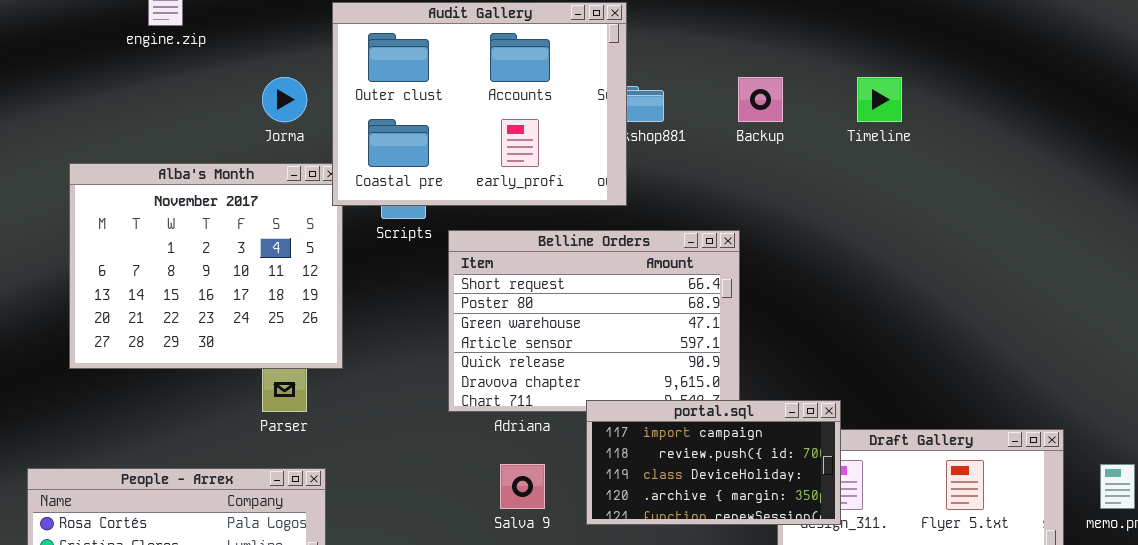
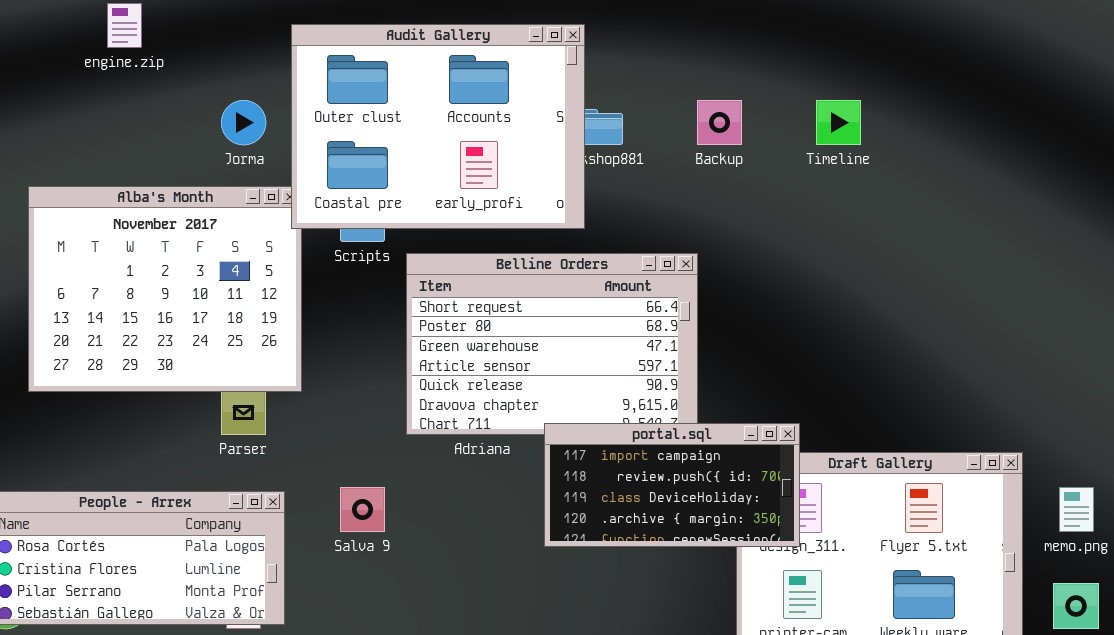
Salva 9: [500,464,545,509] -> [340,487,385,532], moved

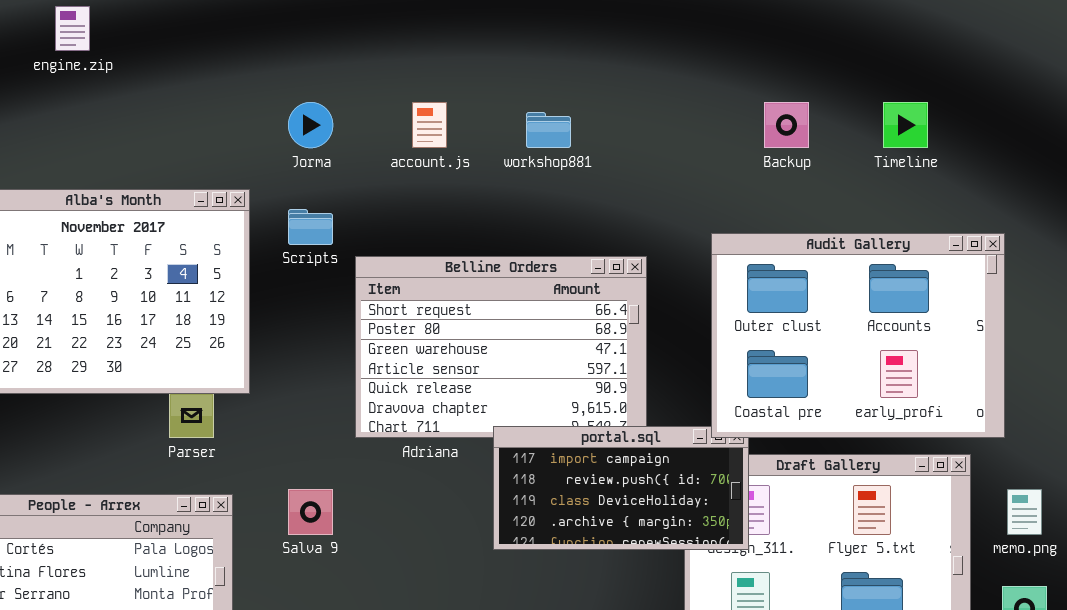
Audit Gallery: [291,24,585,229] -> [711,233,1005,438], moved
Jorma: [221,100,266,145] -> [288,102,333,148], moved
Backup: [697,100,742,145] -> [764,102,809,148], moved
Timeline: [816,100,861,145] -> [883,102,928,148], moved

